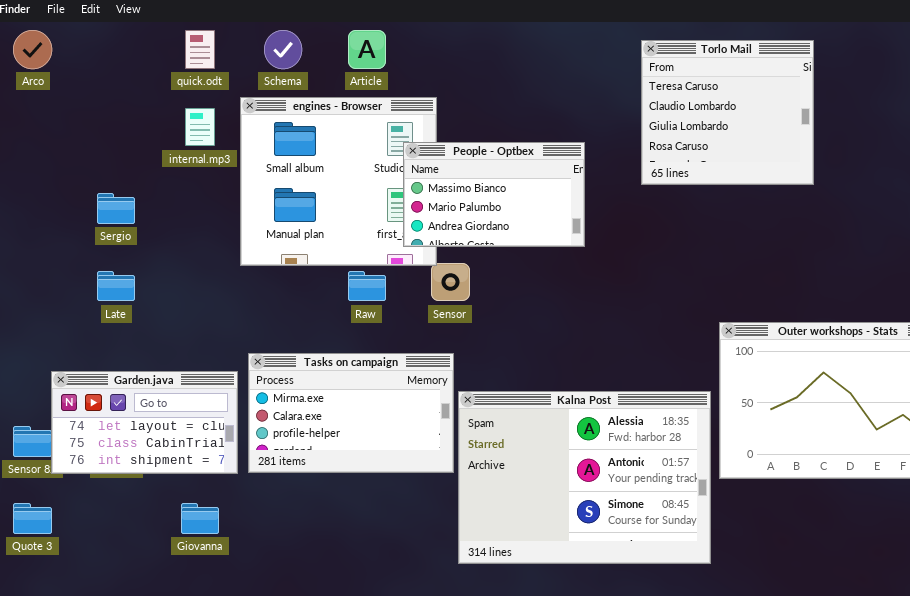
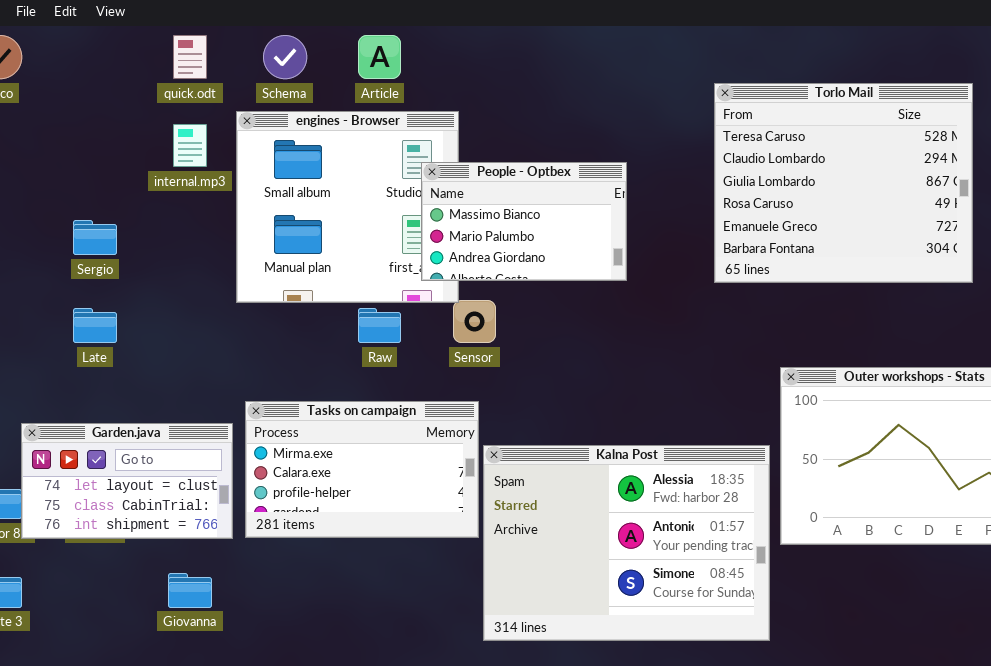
Torlo Mail: [641,40,814,185] -> [714,83,973,283], moved, resized

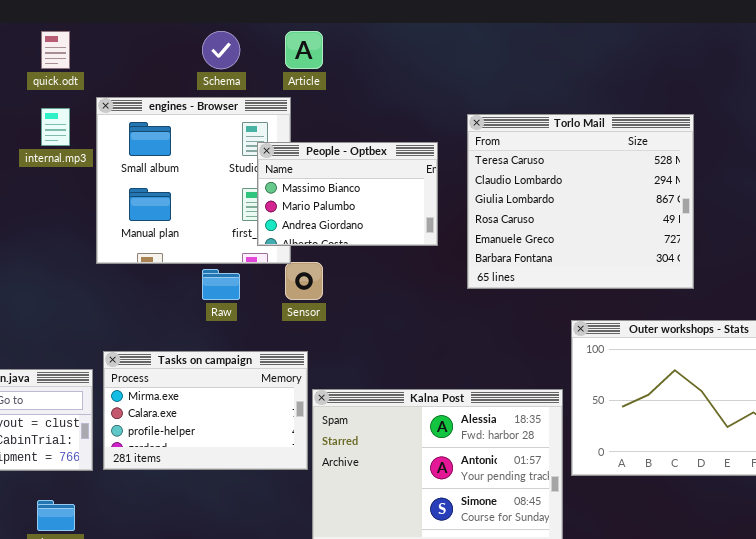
Schema: [263,35,307,79] -> [202,31,240,69], moved
Article: [358,35,401,79] -> [285,31,323,69], moved
Torlo Mail: [714,83,973,283] -> [467,114,694,289], moved

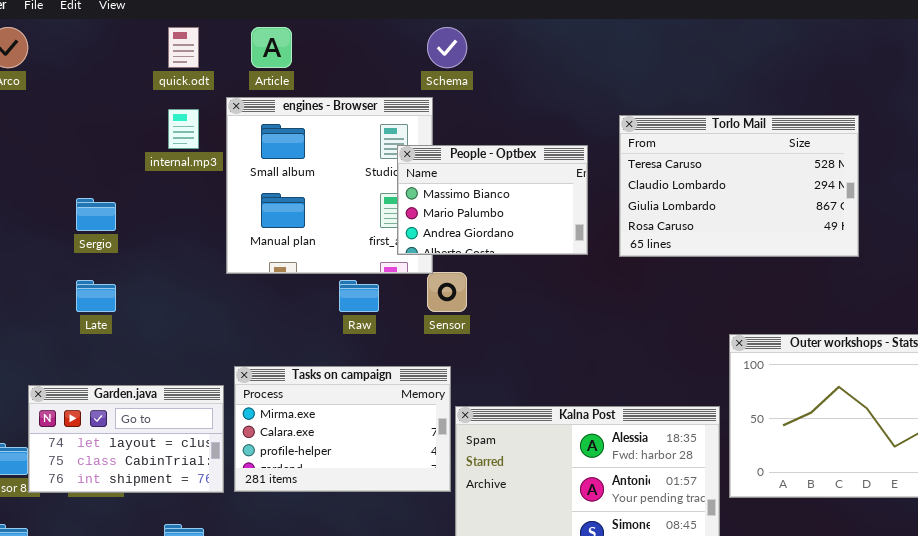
Schema: [202,31,240,69] -> [427,27,467,68], moved
Article: [285,31,323,69] -> [251,27,292,68], moved
Torlo Mail: [467,114,694,289] -> [619,115,859,257], resized

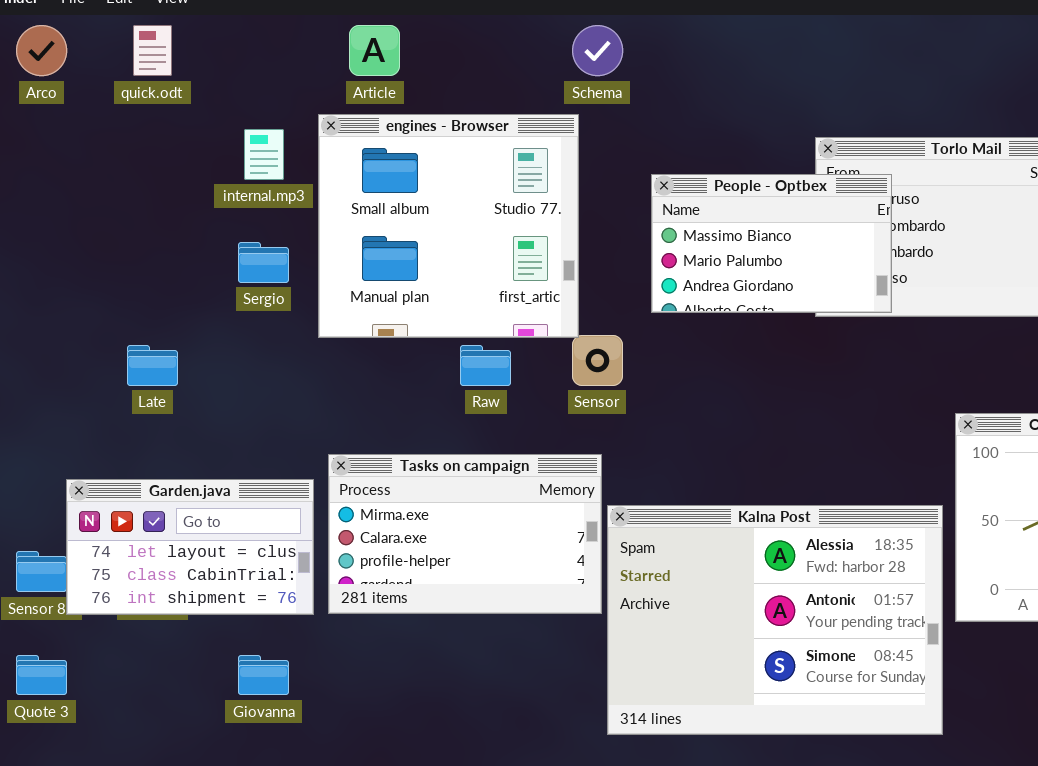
quick.odt: [168,27,199,68] -> [133,25,172,76], moved
People - Optbex: [397,145,588,255] -> [651,174,892,313], moved
Sergio: [76,198,116,231] -> [238,242,289,283], moved

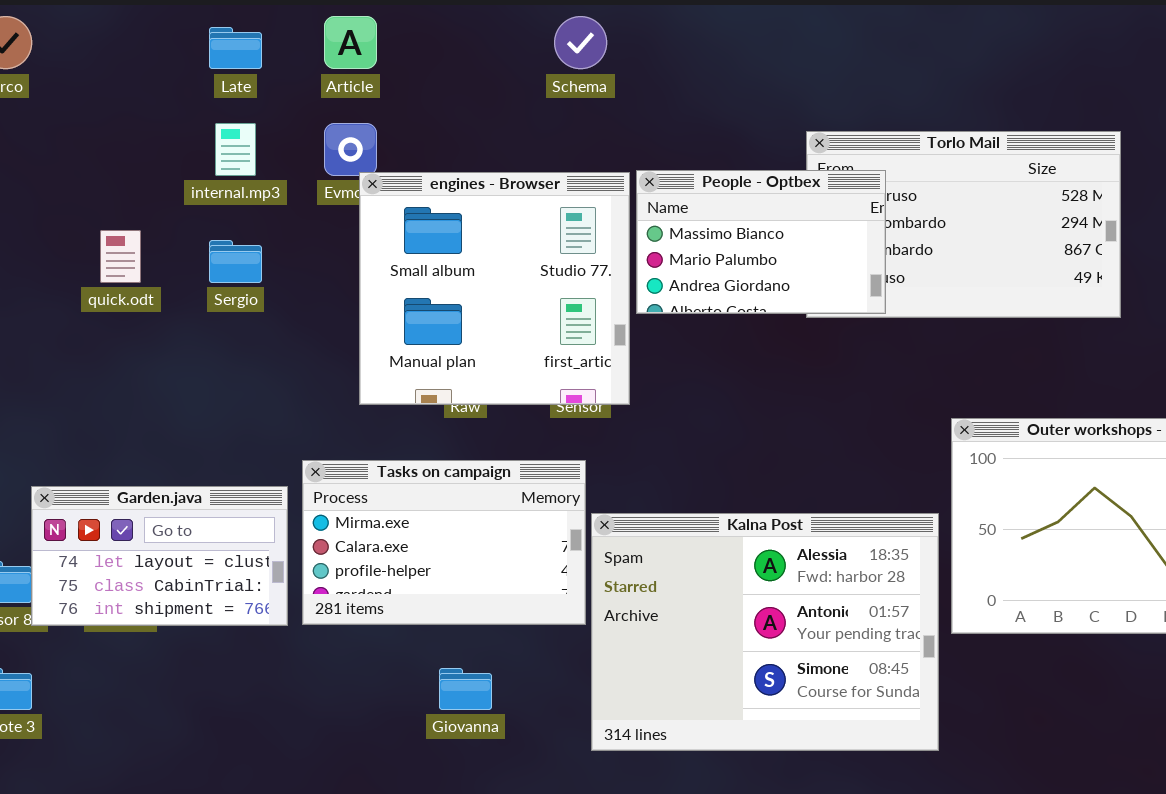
quick.odt: [133,25,172,76] -> [100,230,141,283], moved
engines - Browser: [318,114,579,338] -> [359,172,630,405], moved
Late: [127,345,178,386] -> [209,27,262,69], moved
Giovanna: [238,655,289,695] -> [439,668,492,710], moved

